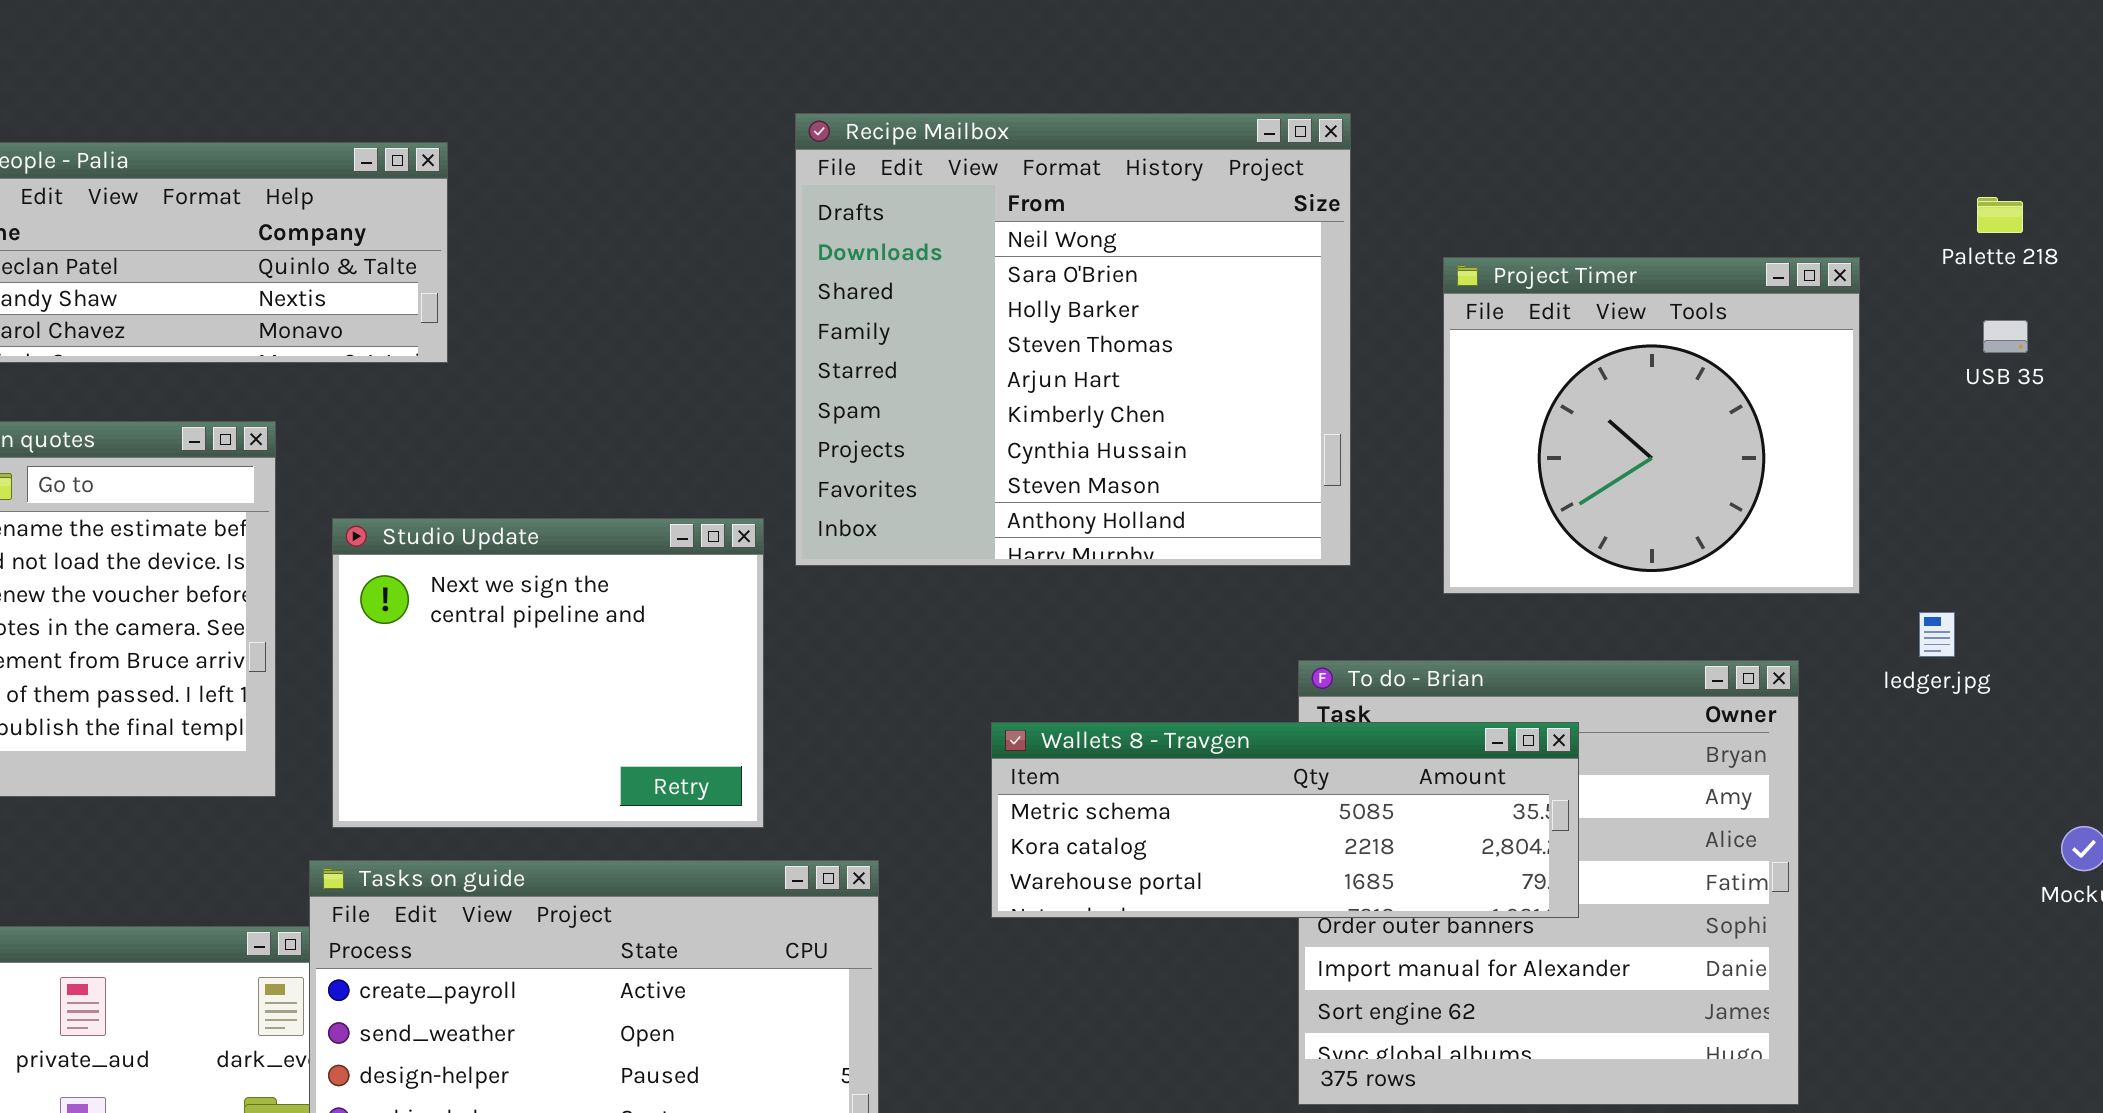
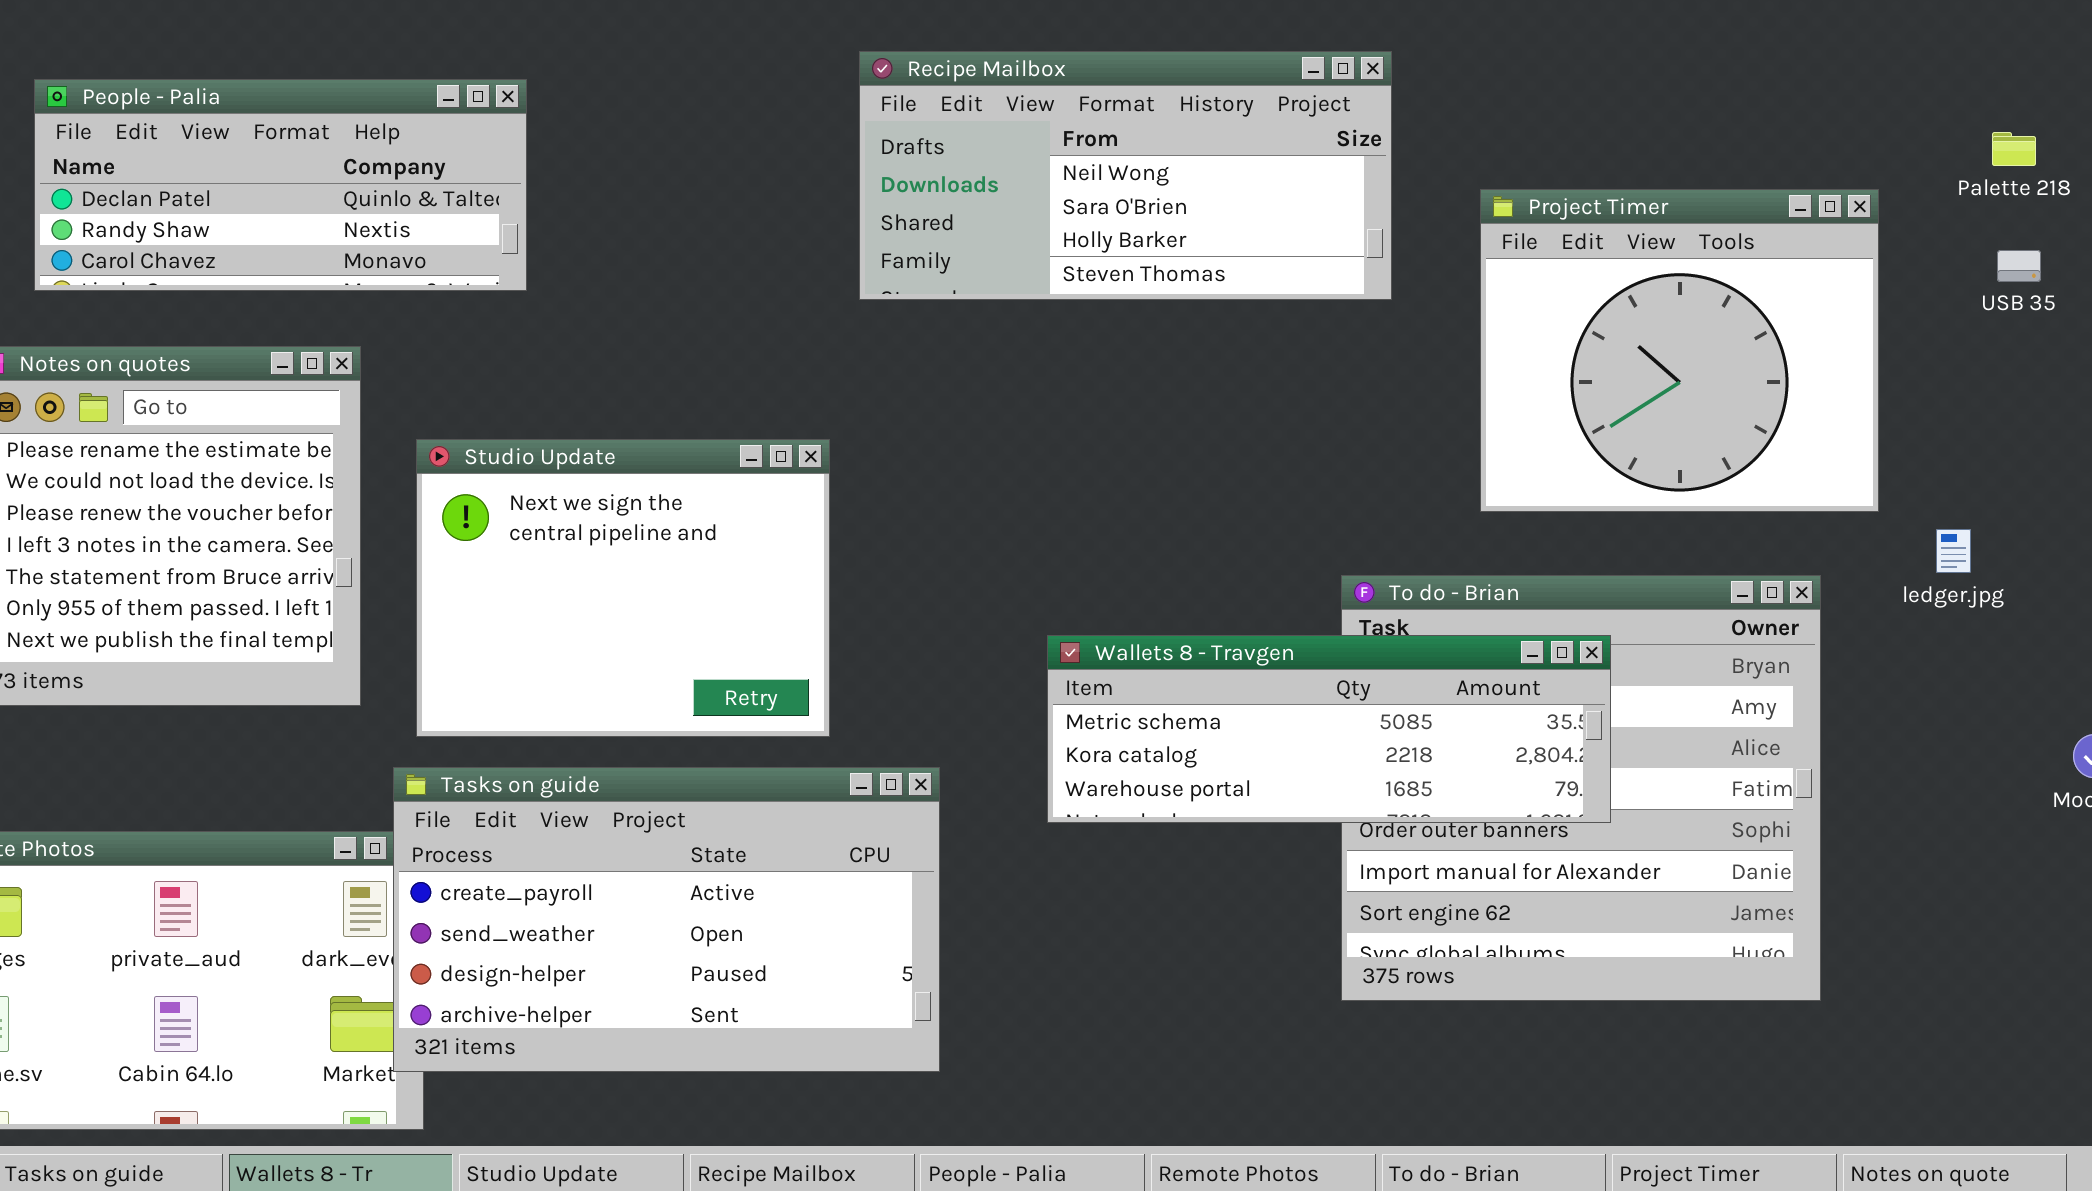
Recipe Mailbox: [795,113,1351,566] -> [859,51,1392,300], resized

